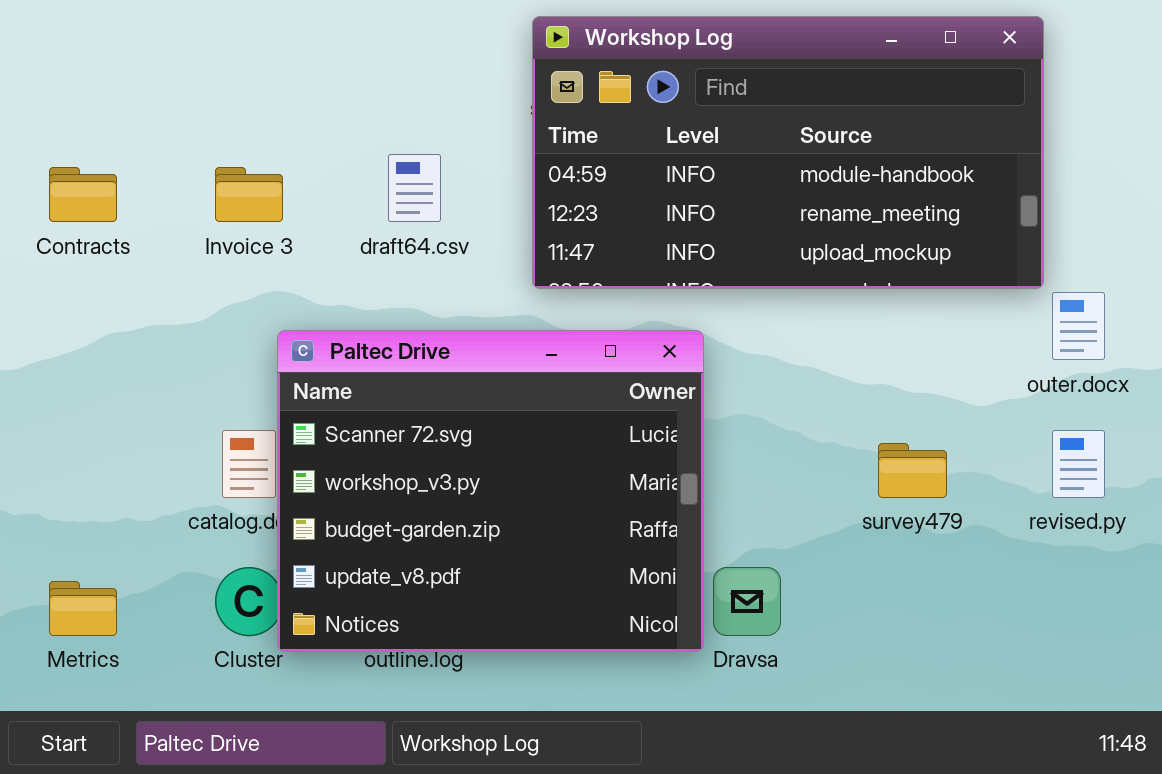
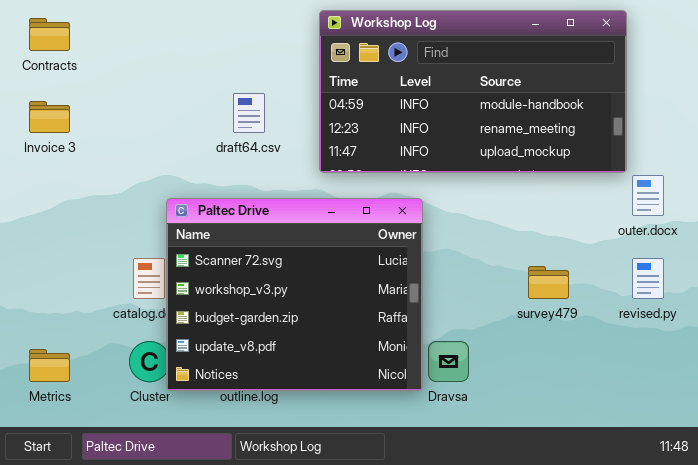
Contracts: [49,167,117,222] -> [29,18,70,51], moved
Invoice 3: [215,167,283,222] -> [29,101,70,133], moved

